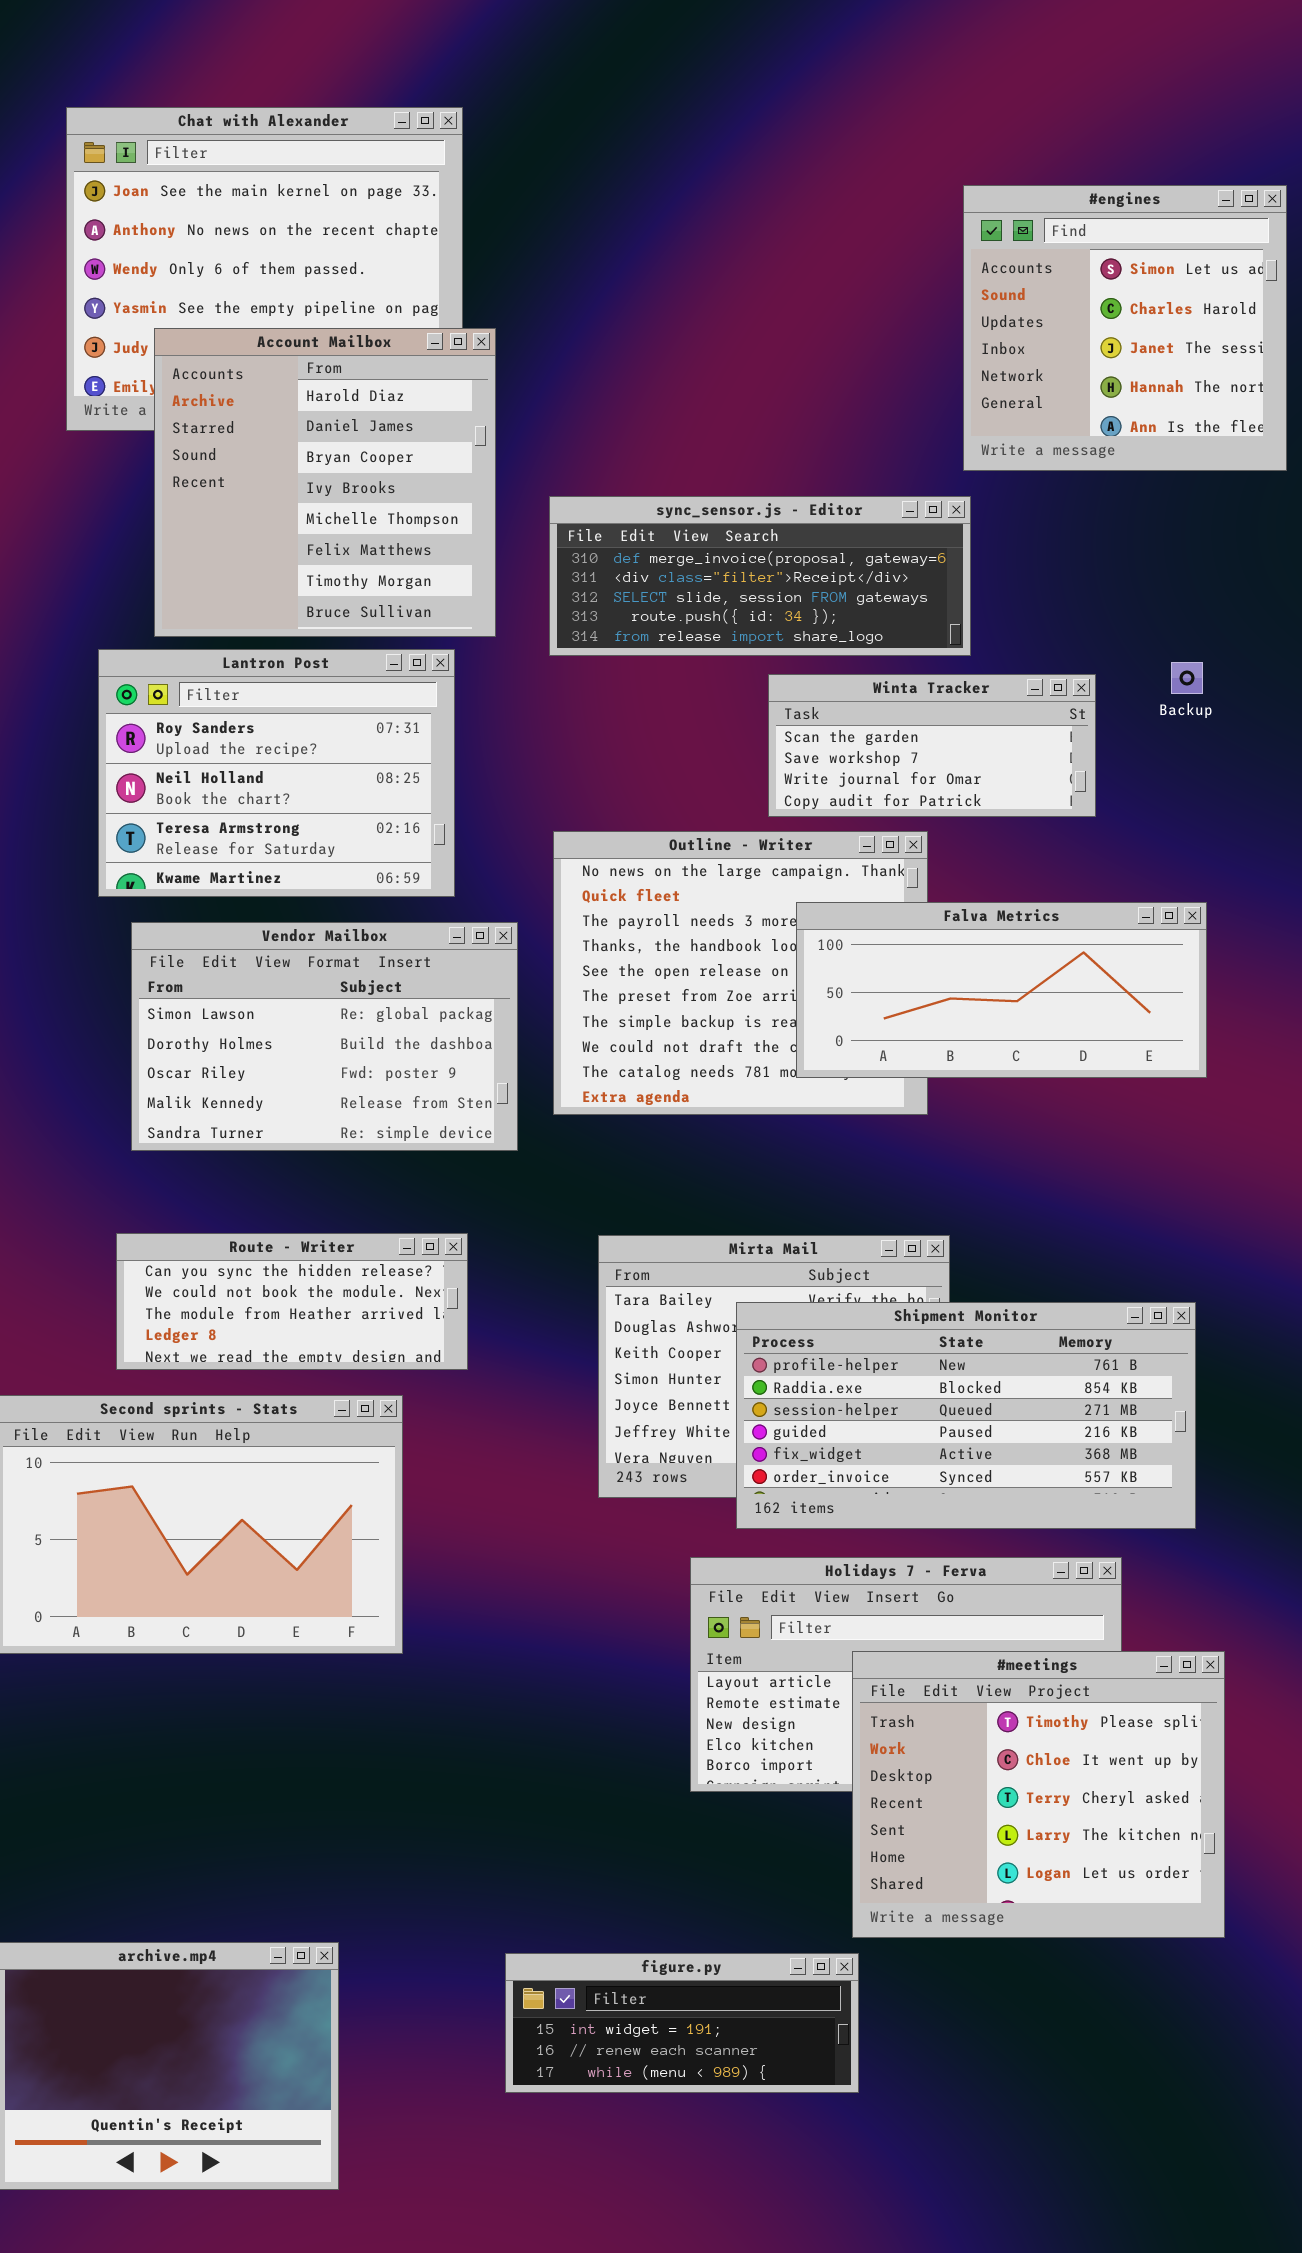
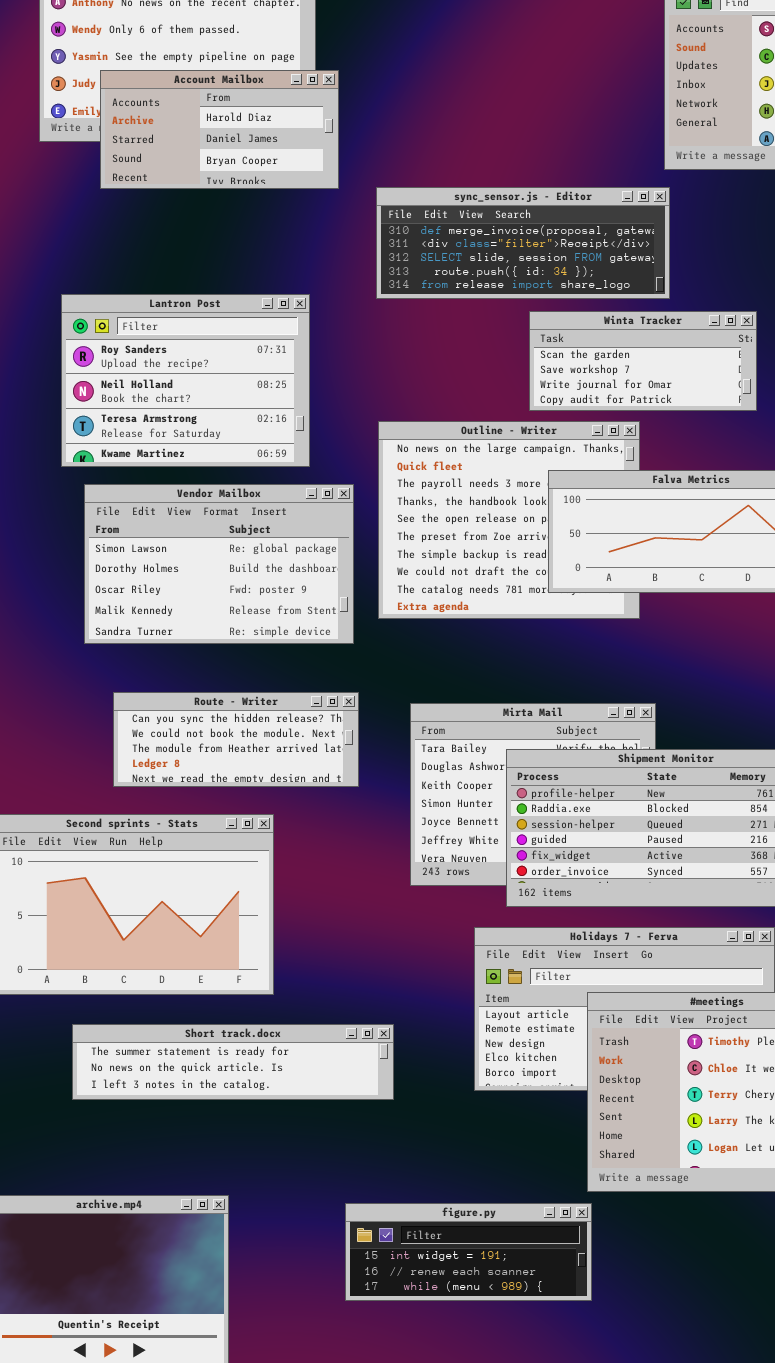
Account Mailbox: [154,328,496,637] -> [100,70,339,189], resized
Route - Writer: [116,1233,468,1370] -> [113,692,359,787], moved
Short track.docx: none -> [72,1024,394,1100], opened

